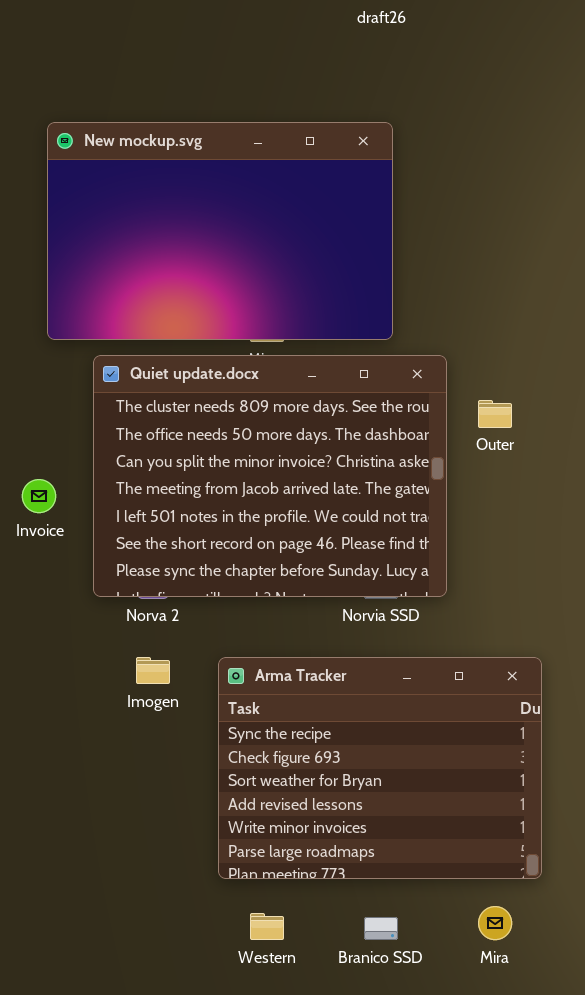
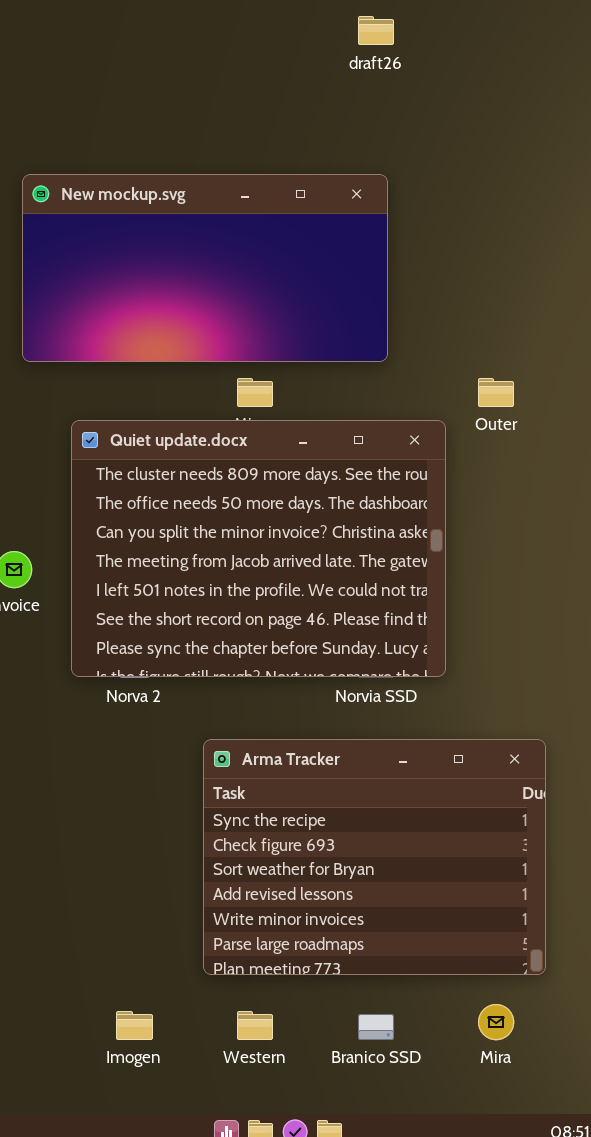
New mockup.svg: [47,122,393,340] -> [22,174,388,362], resized
Outer: [478,400,512,428] -> [478,378,514,407], moved
Imogen: [136,657,170,684] -> [116,1011,153,1040], moved

